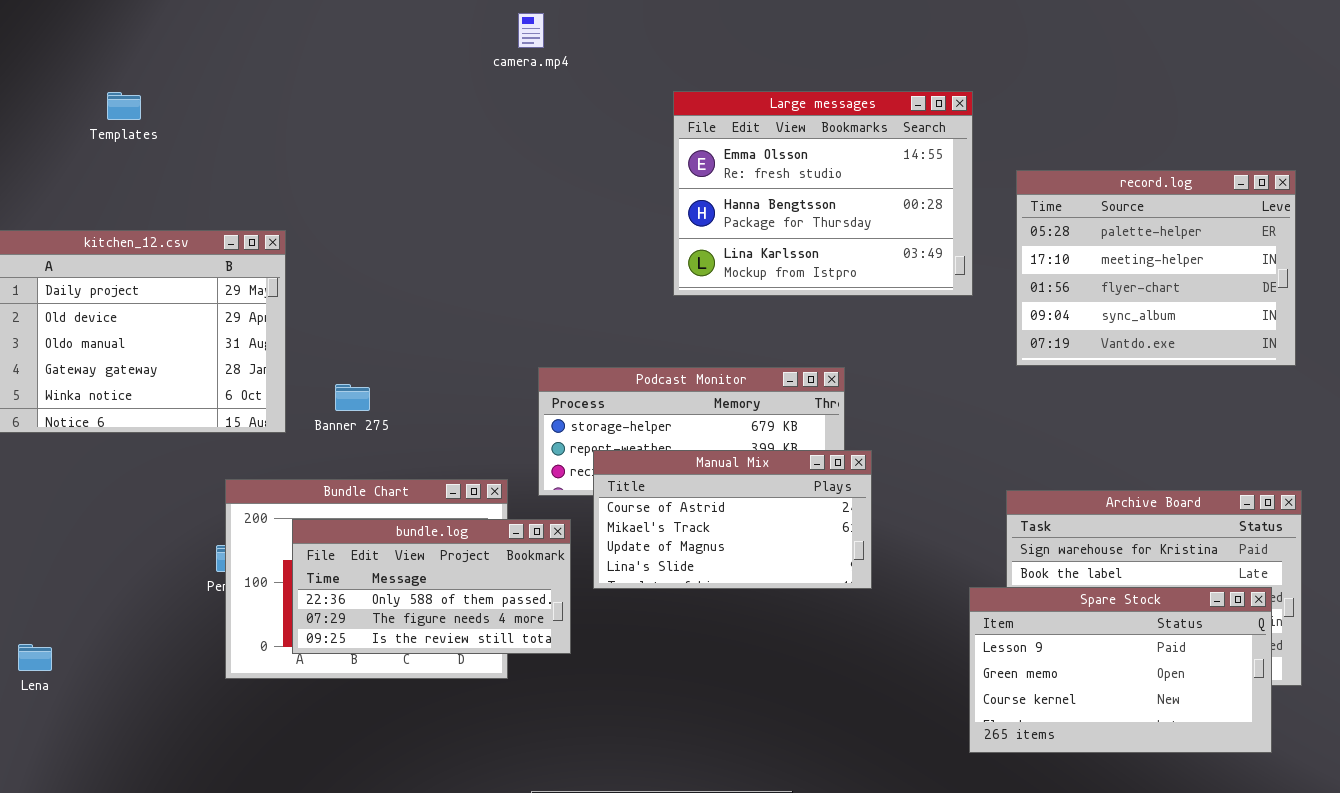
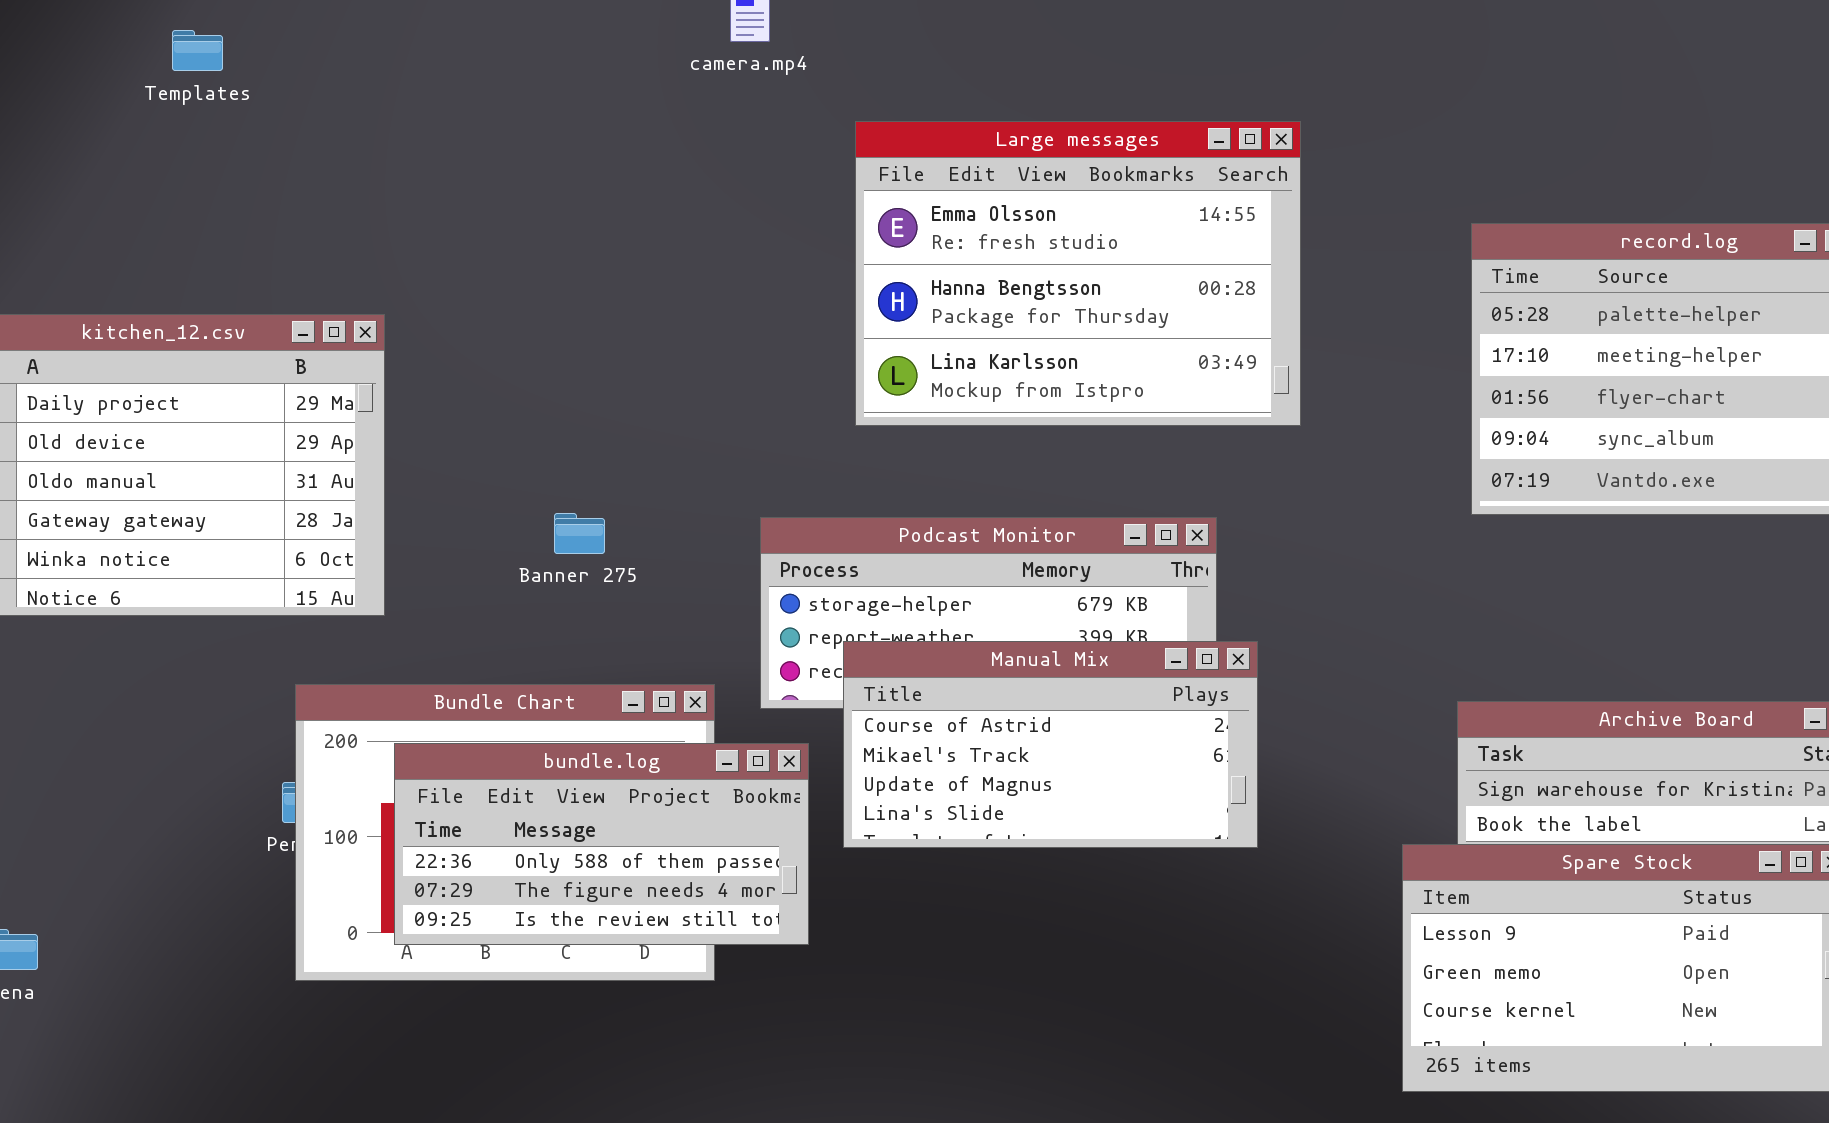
Large messages: [673,91,973,296] -> [855,121,1301,426], moved
Templates: [107,92,141,120] -> [172,30,223,71], moved
Banner 275: [335,384,370,411] -> [554,513,605,554], moved

